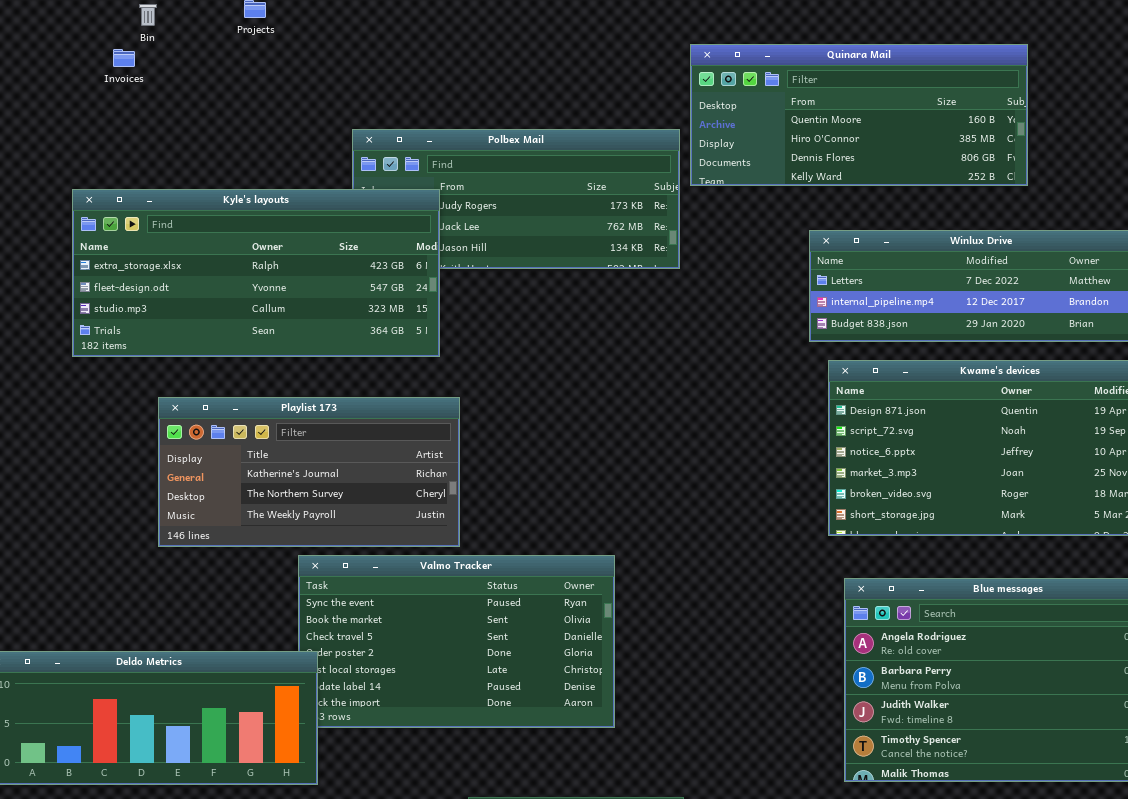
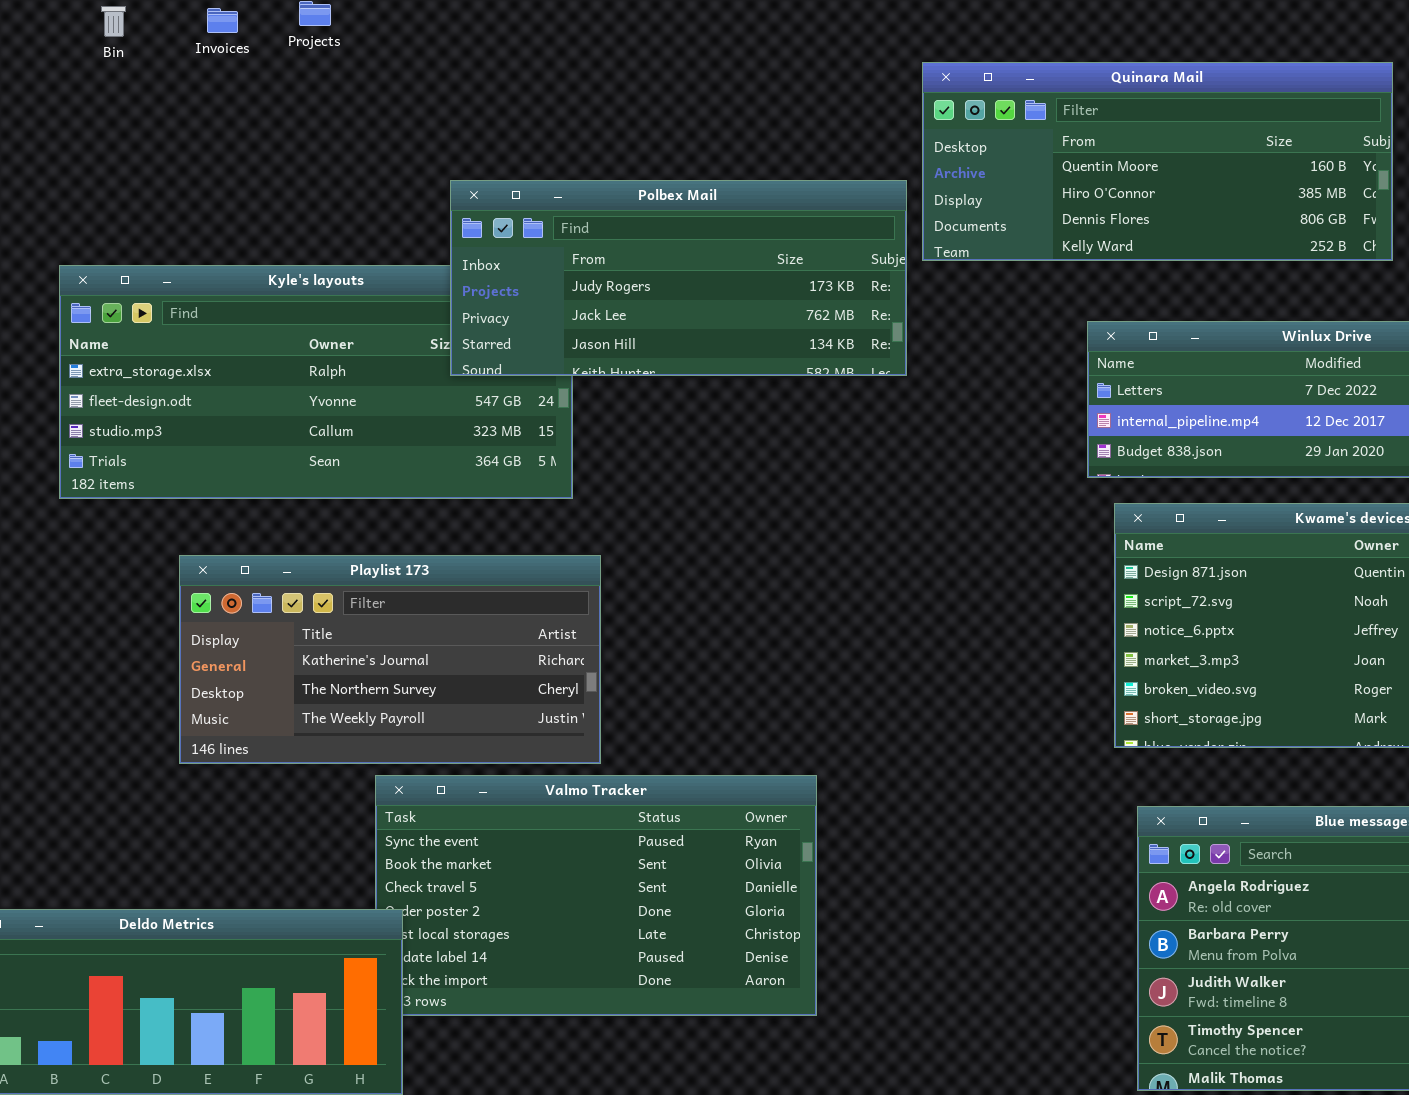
Bin: [139,4,157,26] -> [101,6,126,37], moved
Invoices: [113,49,135,67] -> [207,8,238,33], moved
Polbex Mail: [352,129,680,269] -> [450,180,907,376], raised

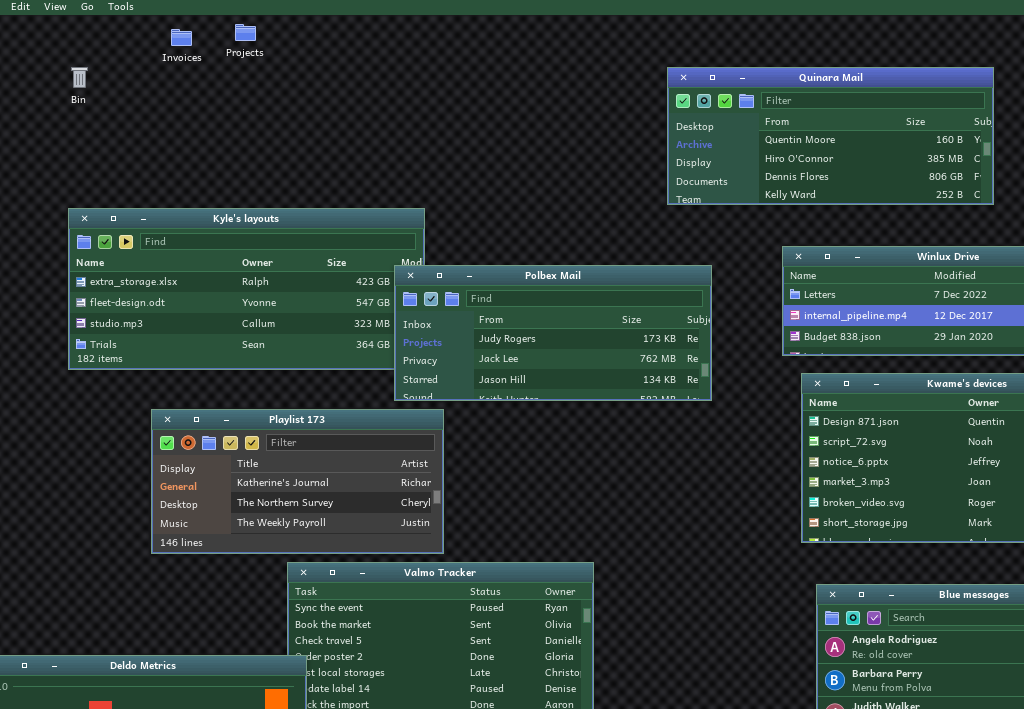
Bin: [101,6,126,37] -> [71,67,88,88], moved
Polbex Mail: [450,180,907,376] -> [394,265,712,401], moved

